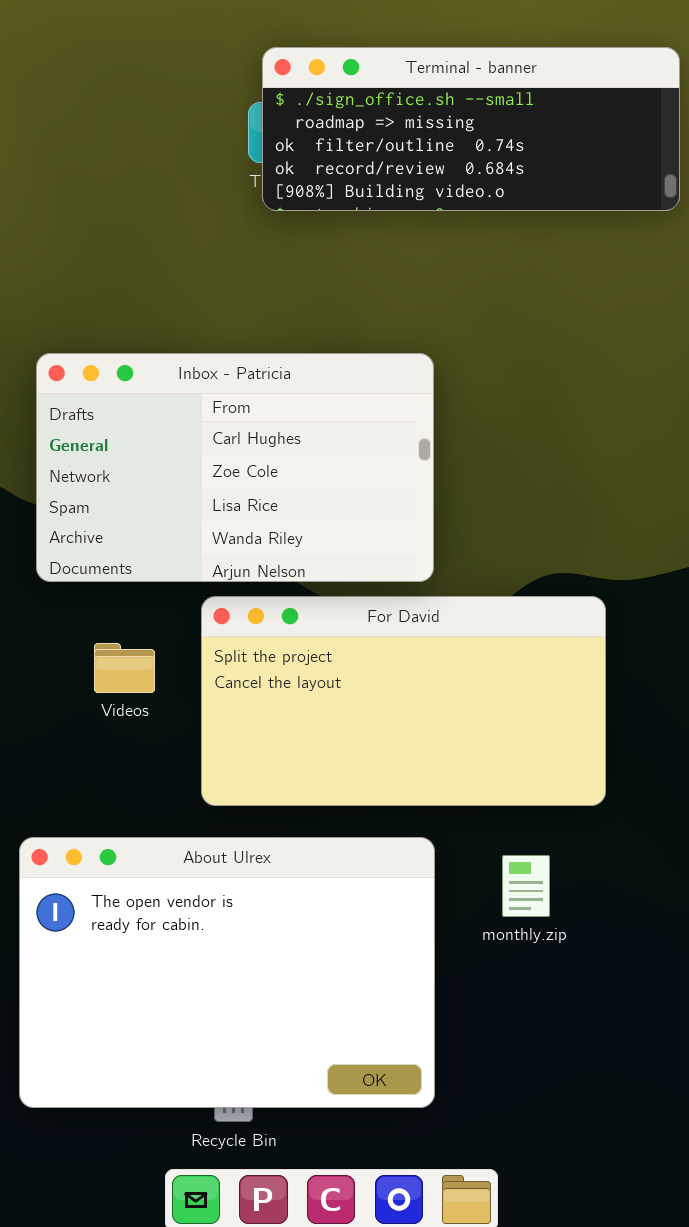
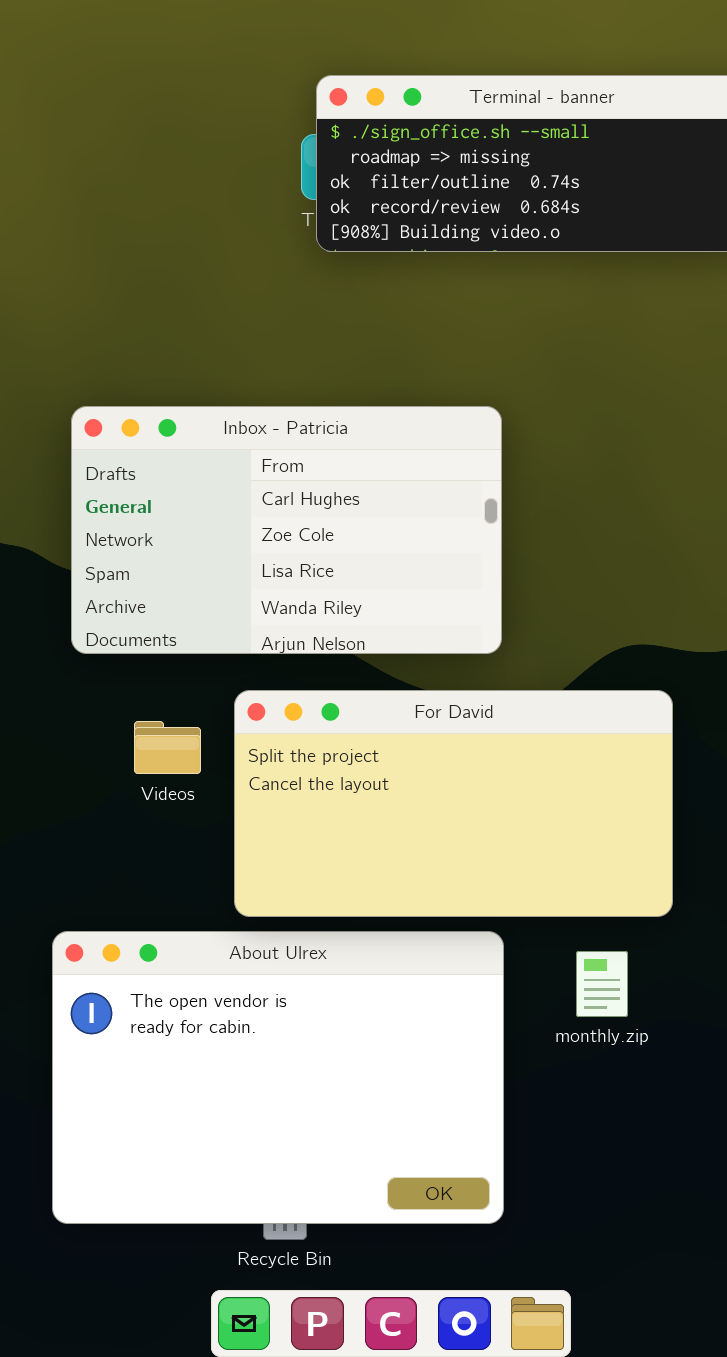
For David: [201,596,606,806] -> [234,690,673,917], moved

